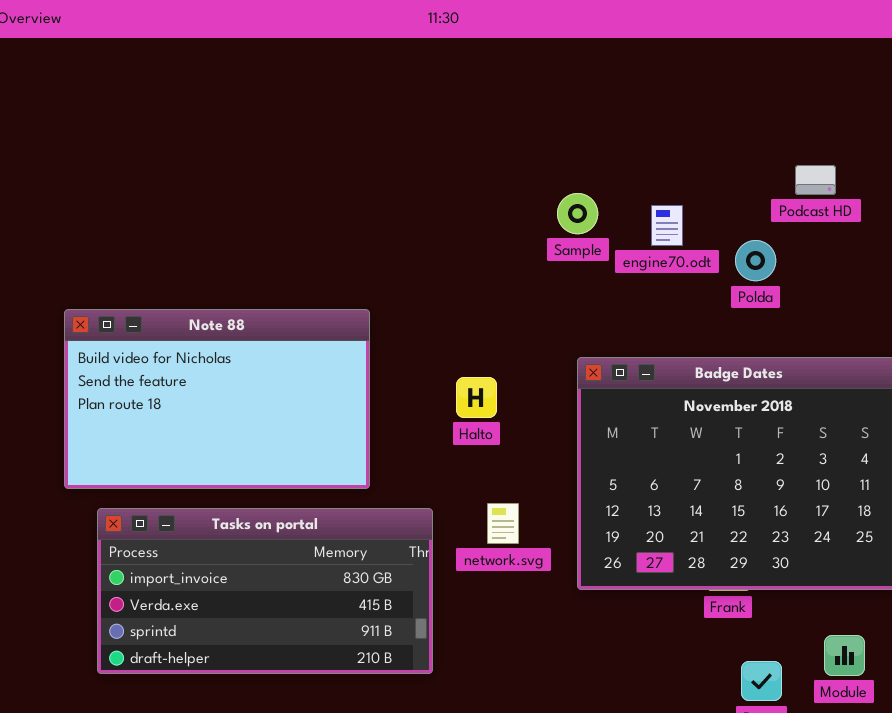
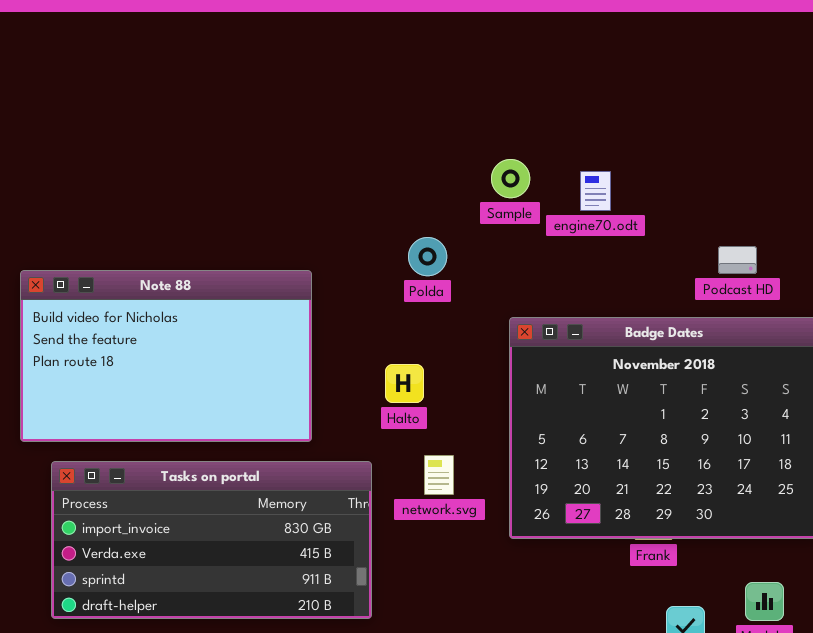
Podcast HD: [795,165,836,195] -> [718,246,757,274], moved
Polda: [735,240,776,281] -> [408,237,447,276], moved
Halto: [456,377,497,418] -> [385,364,424,403], moved

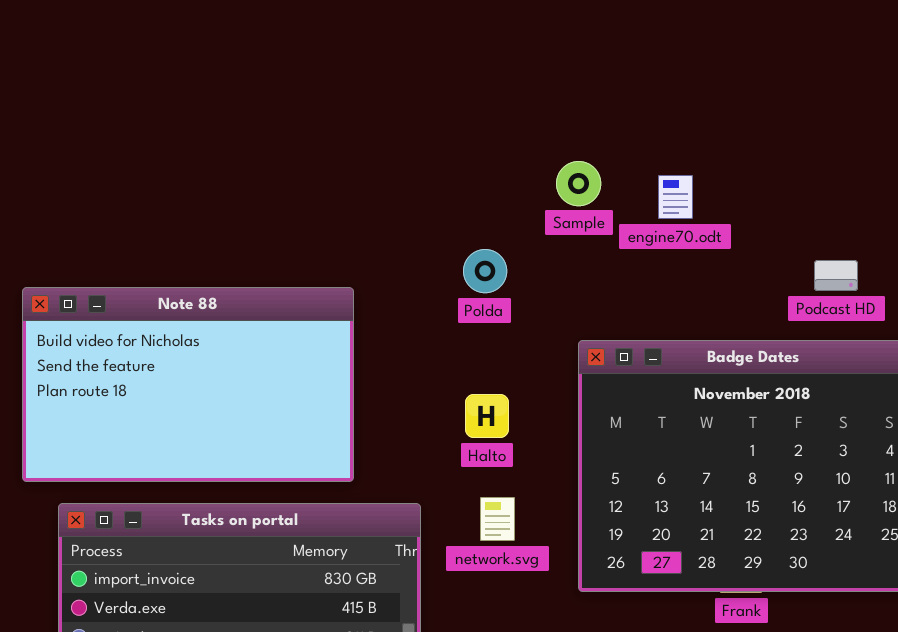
Halto: [385,364,424,403] -> [465,394,509,438], moved

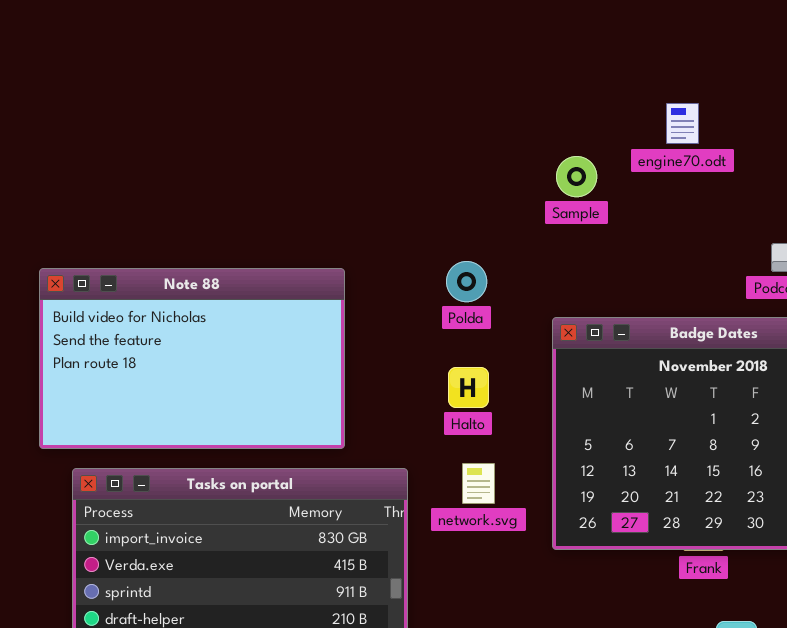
Sample: [556,161,601,206] -> [556,156,597,197], moved
engine70.odt: [658,175,693,219] -> [666,103,699,144], moved
Polda: [463,249,507,293] -> [446,261,487,302], moved

